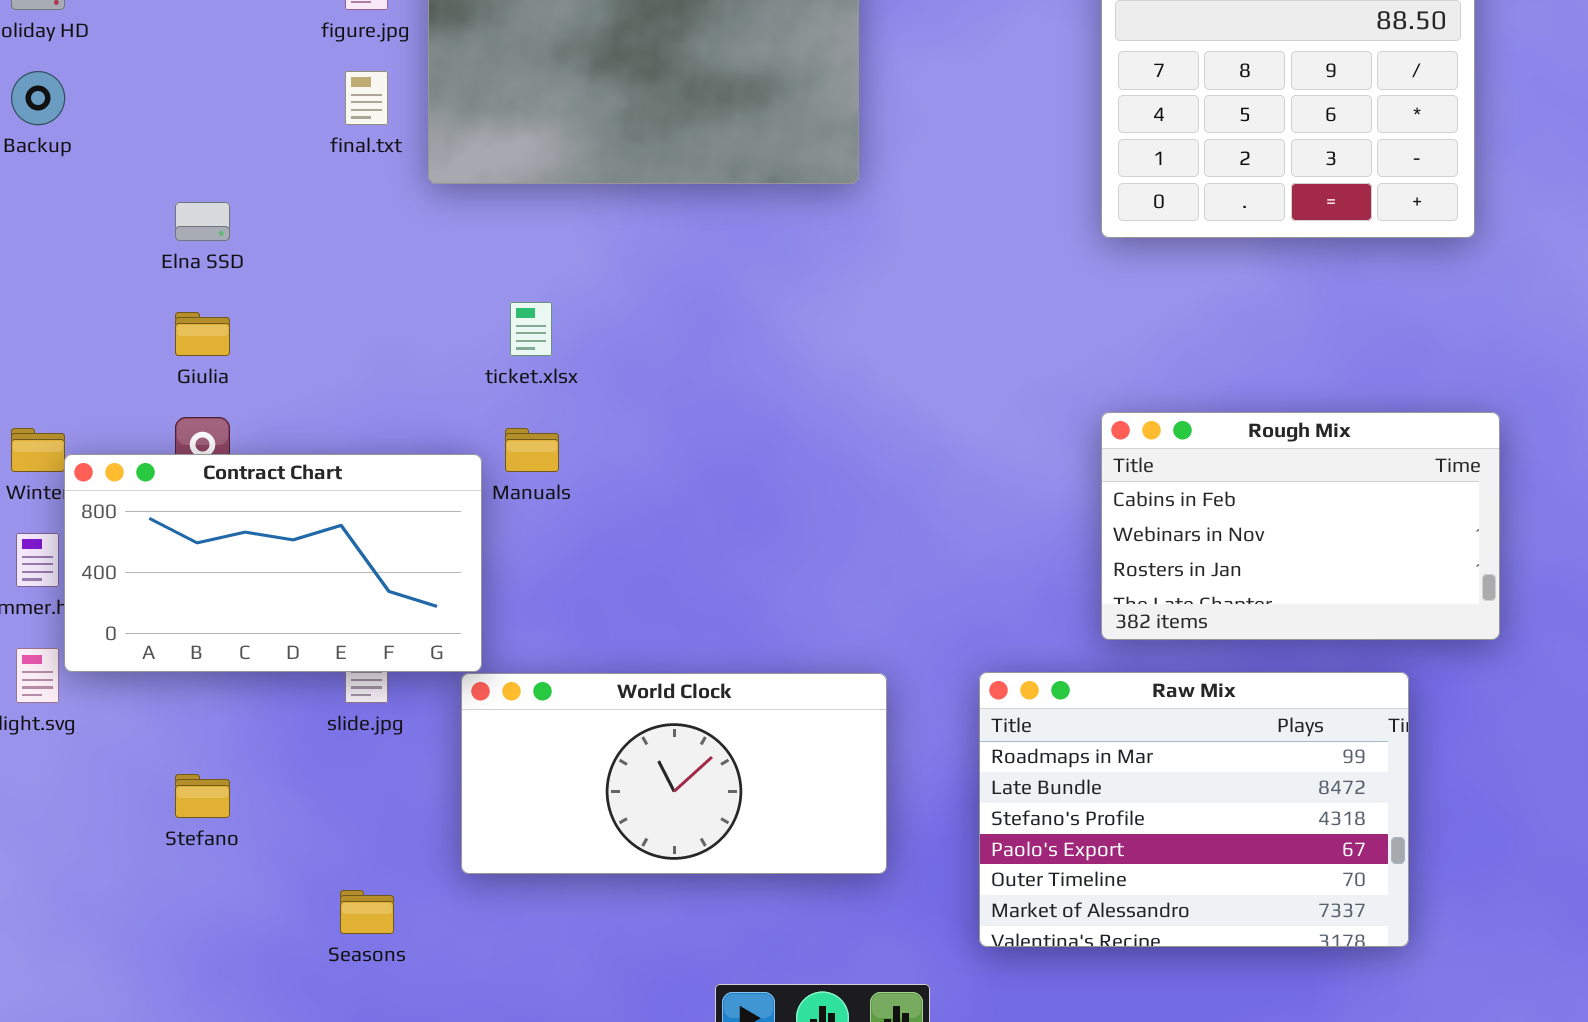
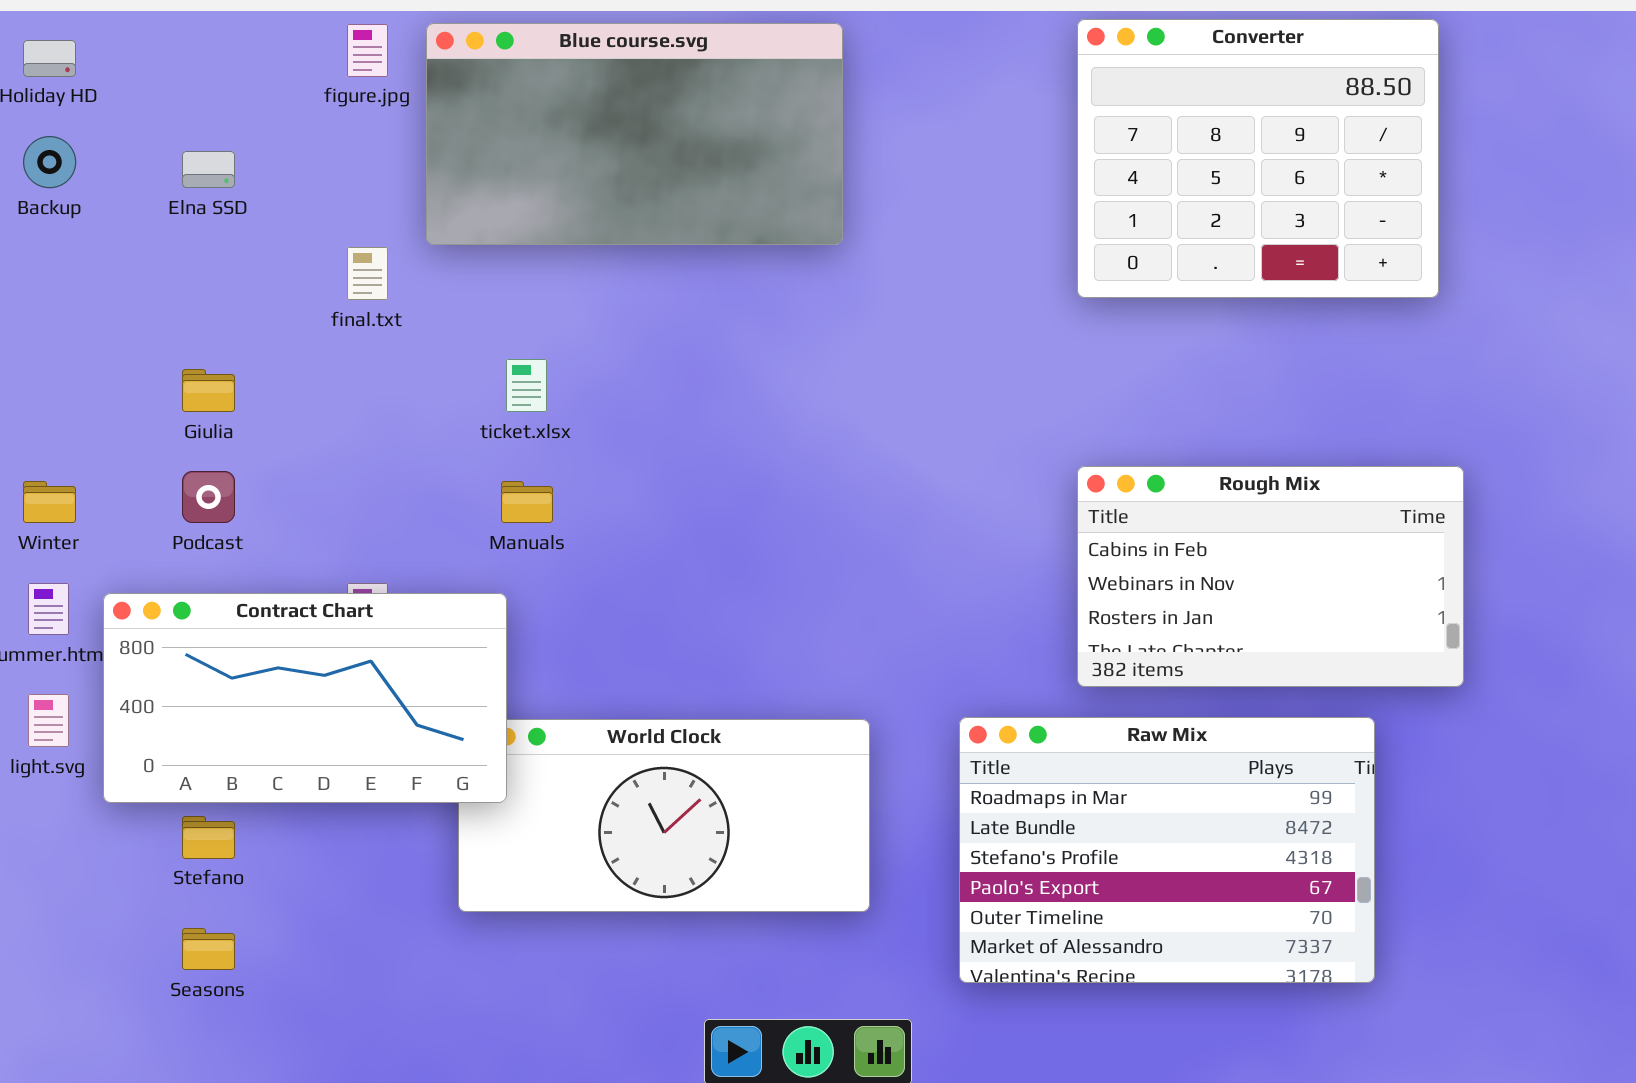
final.txt: [345,71,388,125] -> [347,247,388,300], moved
Elna SSD: [175,202,230,241] -> [182,151,235,188], moved
Contract Chart: [64,454,482,672] -> [103,593,507,803], moved
Seasons: [340,890,394,934] -> [182,928,235,970], moved

